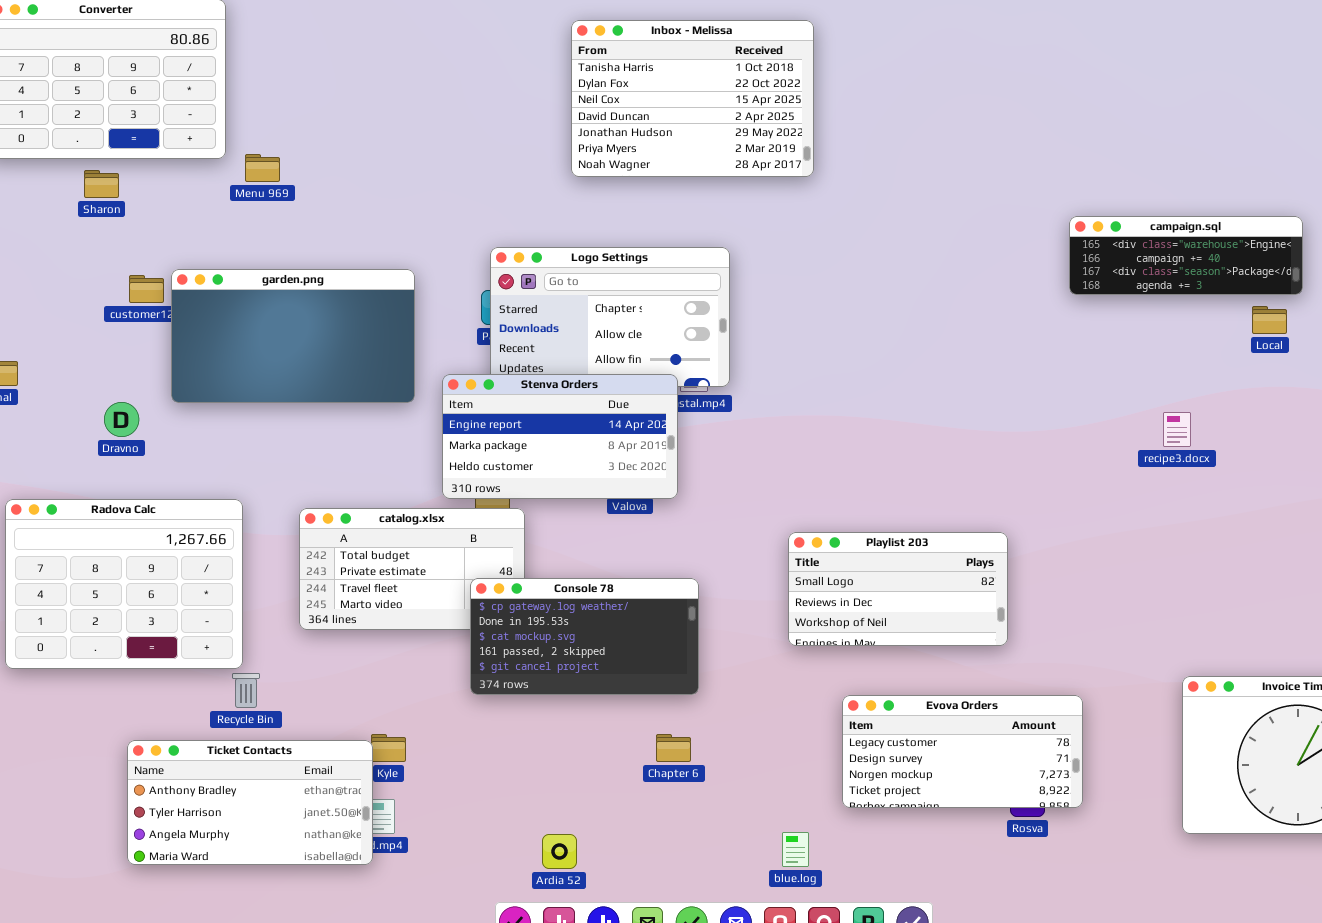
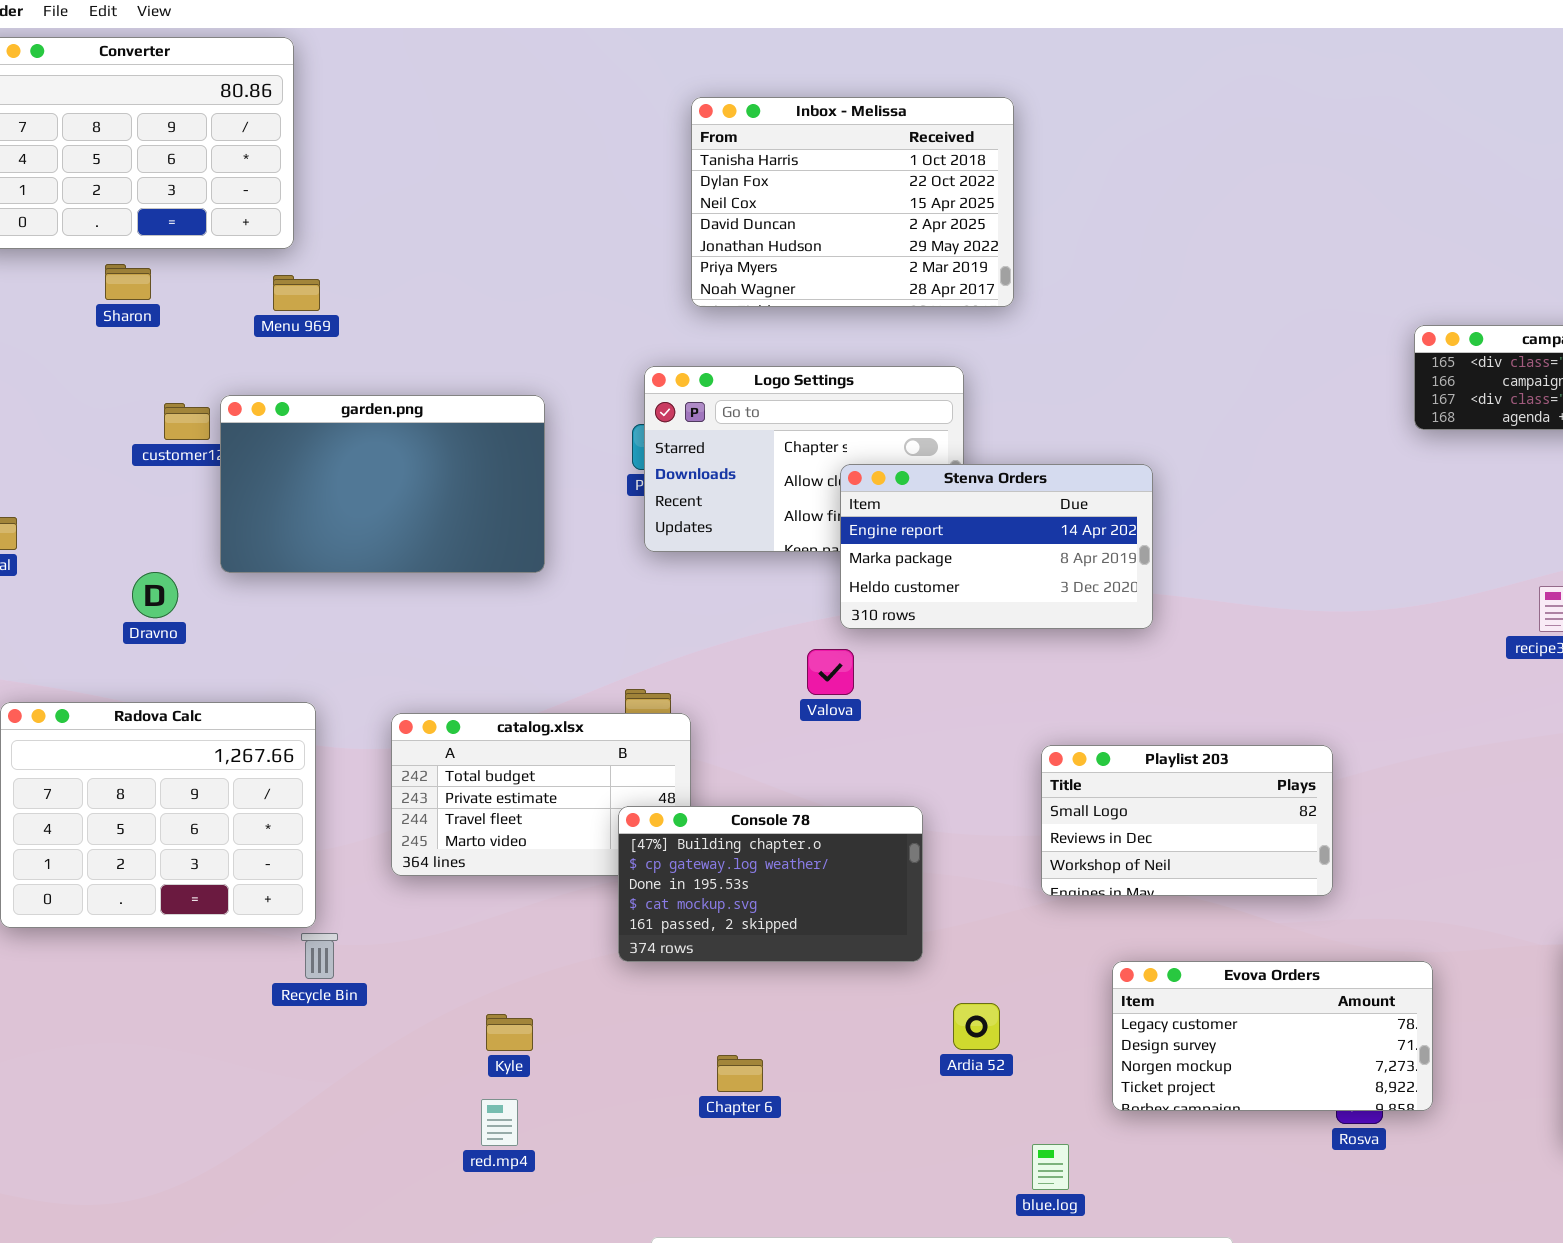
Inbox - Melissa: [571,20,814,177] -> [691,97,1014,307], moved
Menu 969: [245,154,280,182] -> [273,275,320,311], moved
Stenva Orders: [442,374,678,499] -> [840,464,1153,629], moved
Console 78: [470,578,699,695] -> [618,806,923,962], scrolled up 1 row
Chapter 6: [656,734,691,762] -> [717,1055,763,1092], moved
Ticket Contacts: [127,740,373,865] -> none, closed
Ardia 52: [542,834,577,869] -> [953,1003,1000,1050], moved

